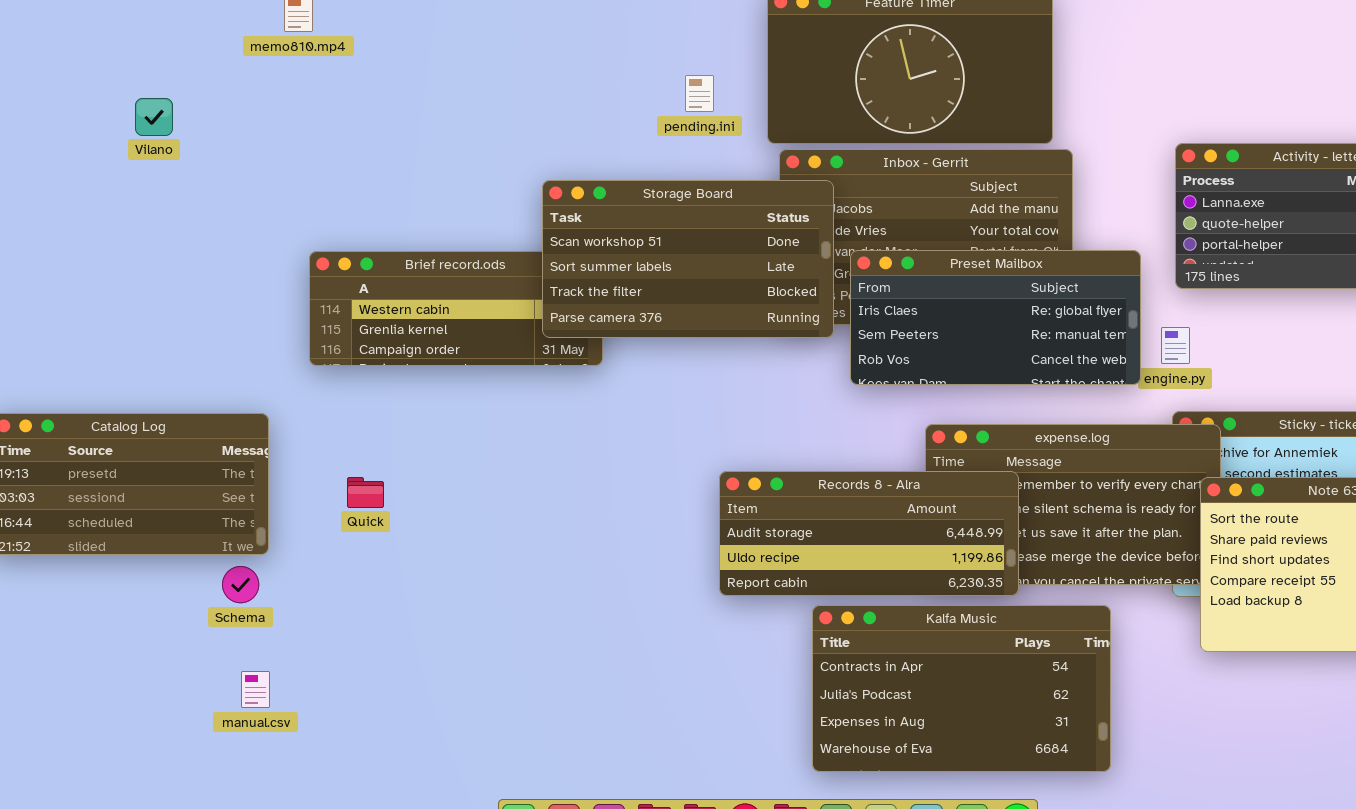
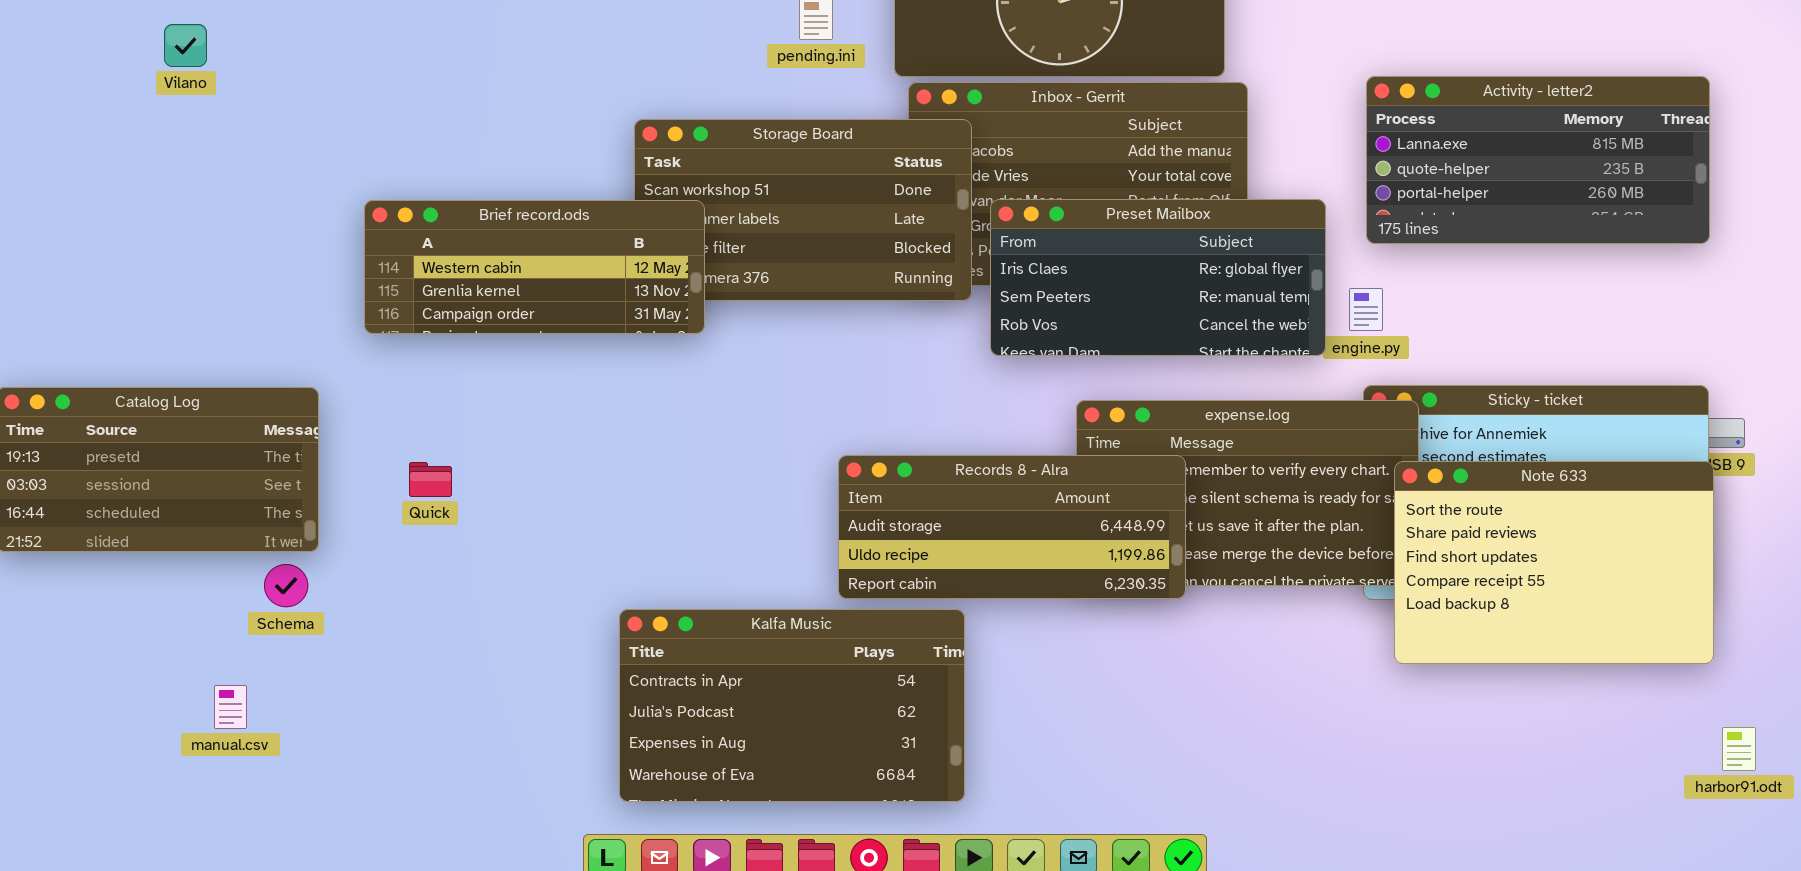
Brief record.ods: [309,251,603,366] -> [364,200,705,334], raised
Kalfa Music: [812,605,1111,772] -> [619,609,965,802], moved
manual.csv: [241,671,270,708] -> [214,685,247,729], moved

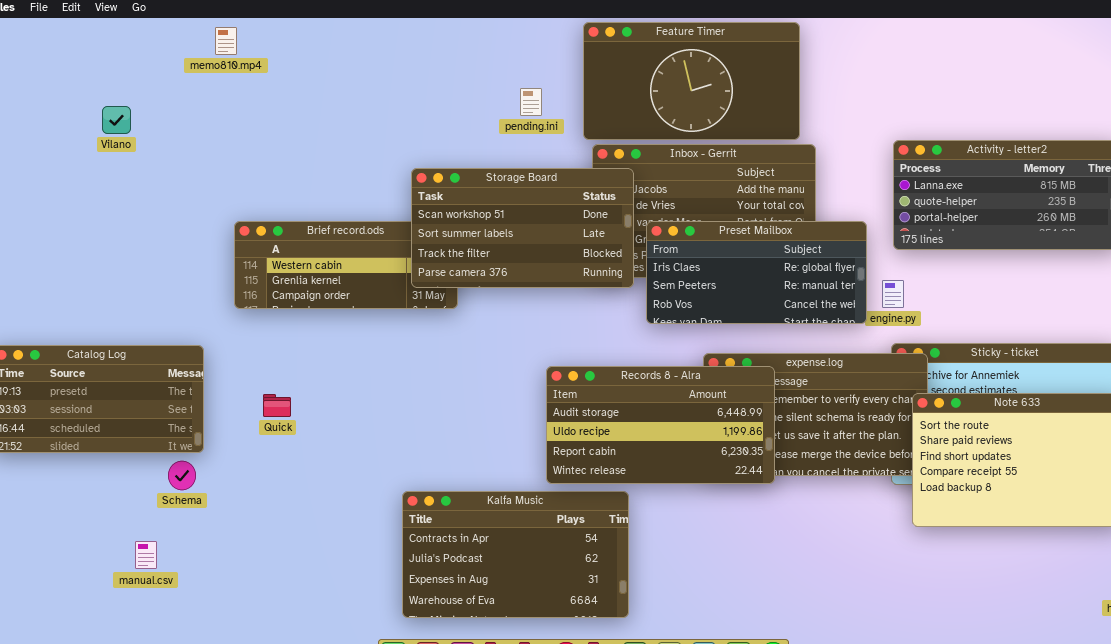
Storage Board: [634,119,972,301] -> [411,168,634,288], raised
Records 8 - Alra: [838,455,1186,599] -> [546,366,775,484], resized

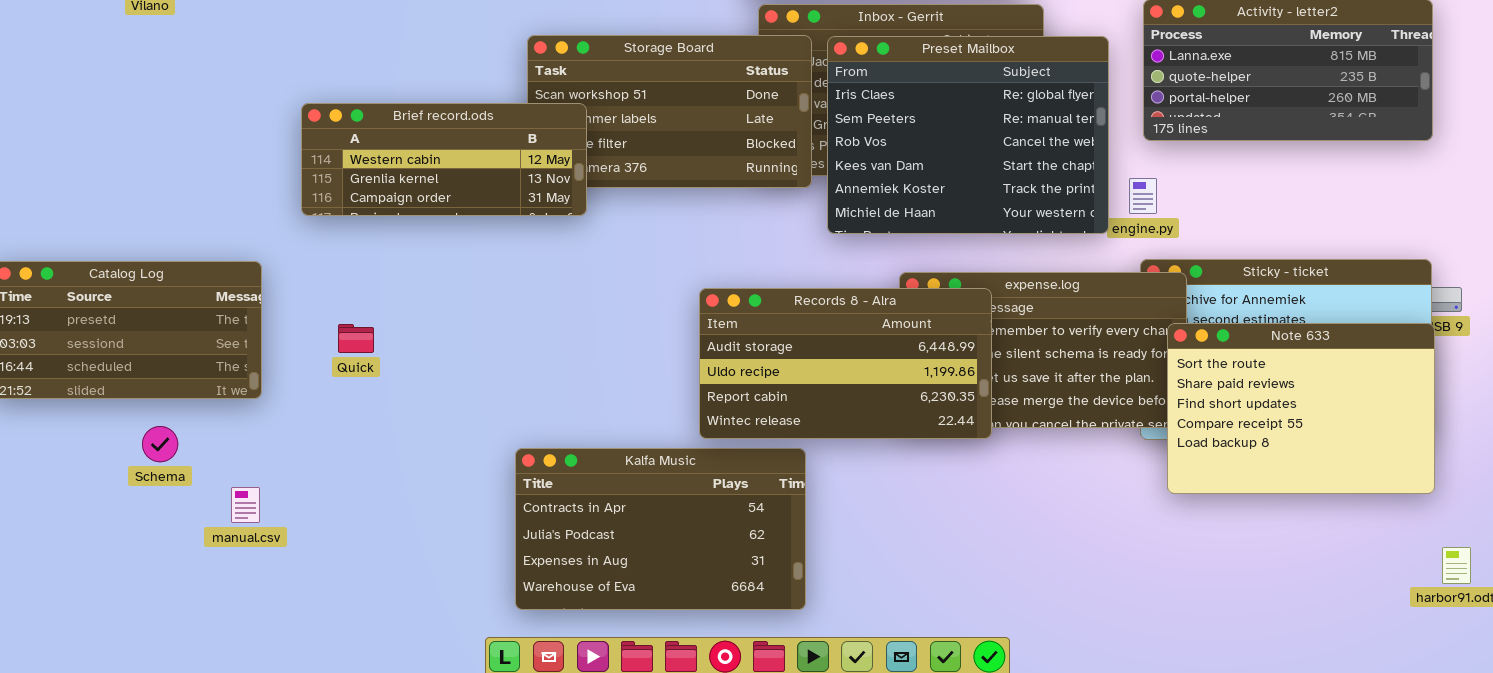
Preset Mailbox: [646,221,867,324] -> [827,36,1109,234], resized
Brief record.ods: [234,221,458,309] -> [301,103,587,216], raised
Schema: [168,461,196,490] -> [142,426,178,462], moved
manual.csv: [135,541,157,569] -> [231,487,260,523], moved

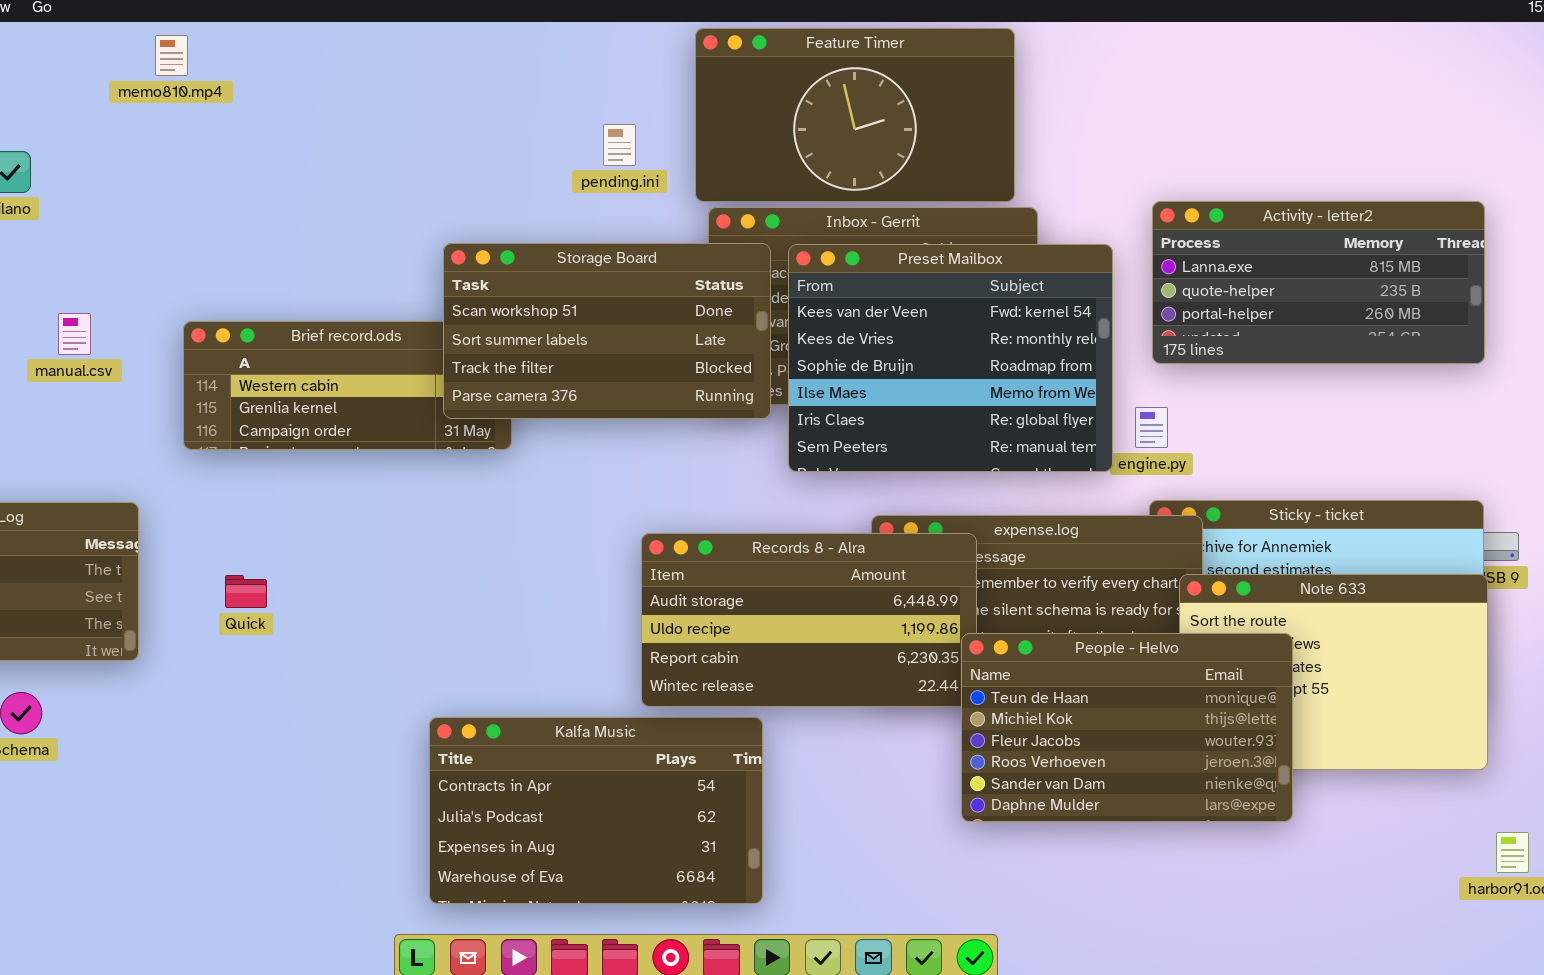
Storage Board: [527,35,812,188] -> [443,243,771,419], raised
Preset Mailbox: [827,36,1109,234] -> [788,244,1113,472], scrolled up 4 rows
People - Helvo: none -> [961,633,1293,822], opened
manual.csv: [231,487,260,523] -> [58,313,91,355], moved

